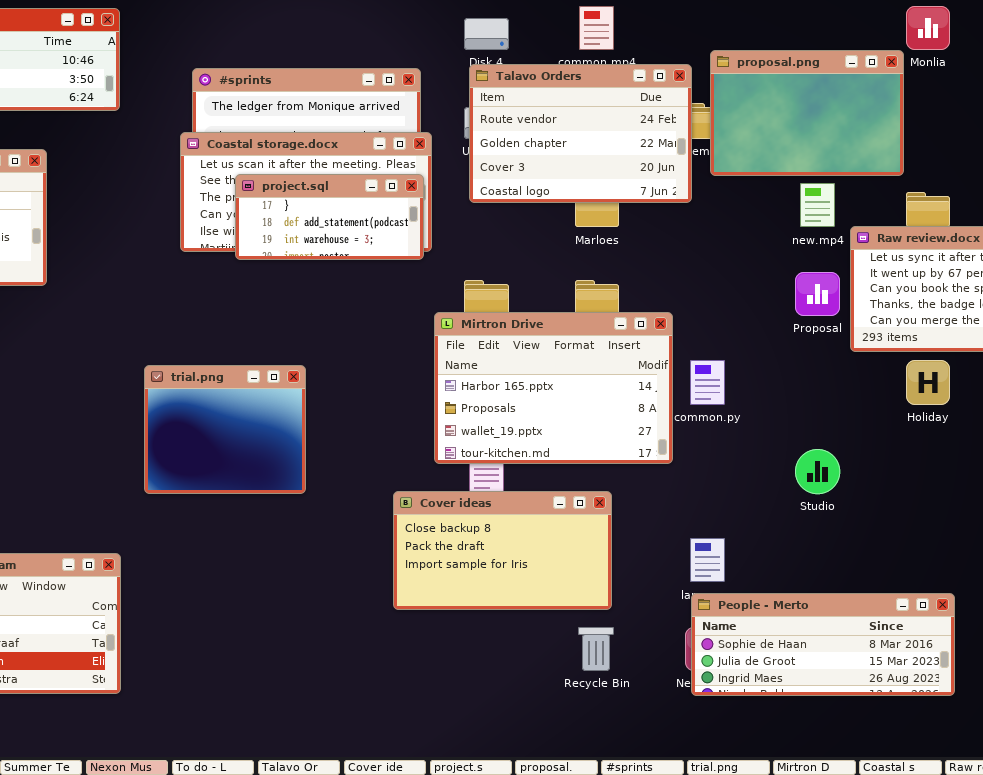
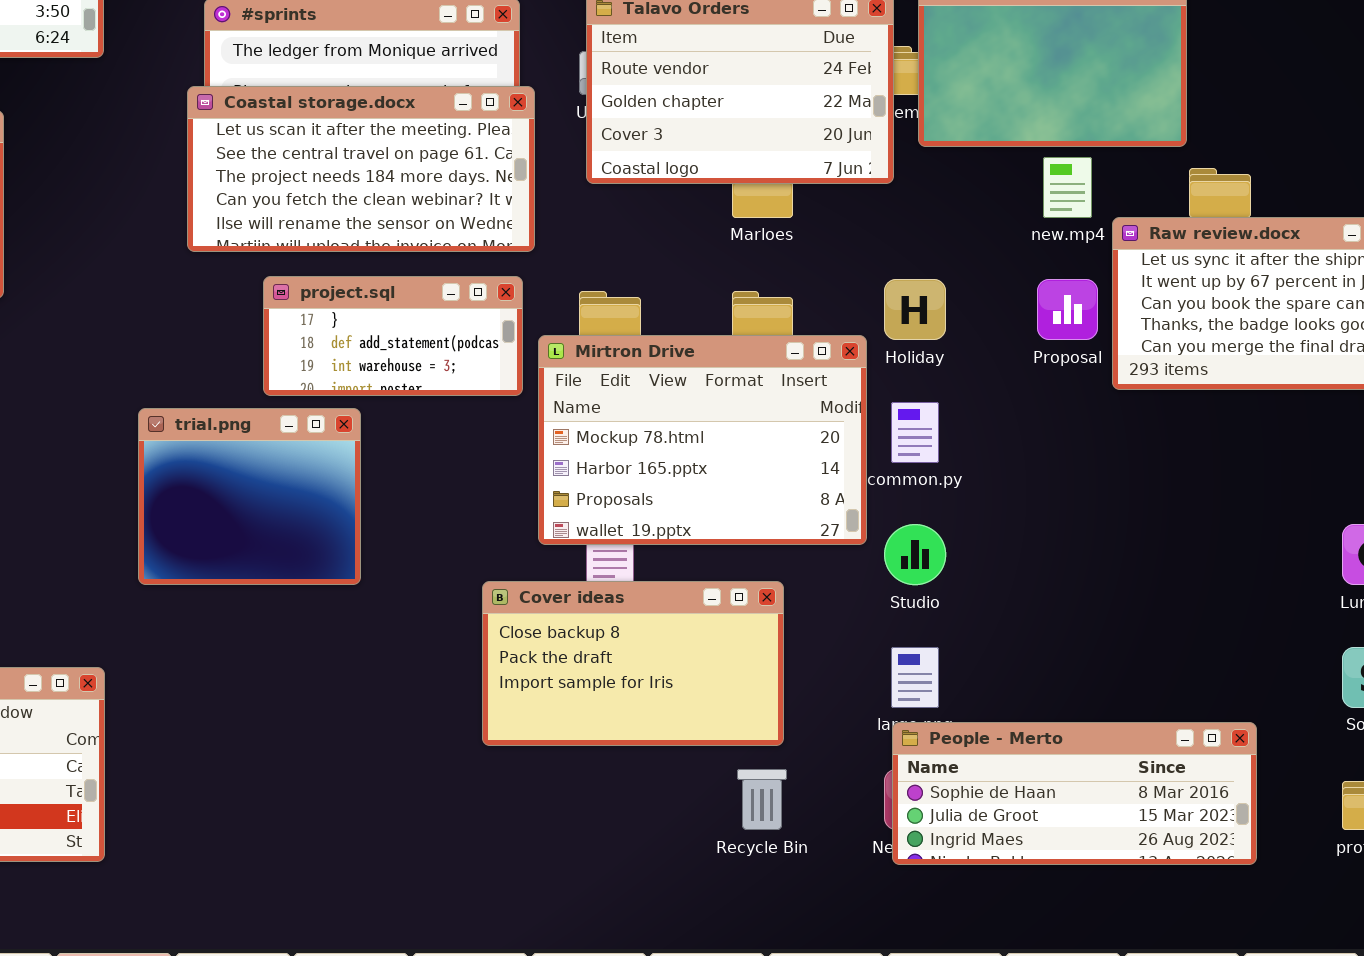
project.sql: [235,174,424,260] -> [263,276,523,396], moved
Mirtron Drive: [434,312,673,464] -> [538,335,867,545], scrolled up 1 row
Holiday: [906,360,950,405] -> [884,279,946,340], moved
Studio: [795,449,840,494] -> [884,524,946,585], moved

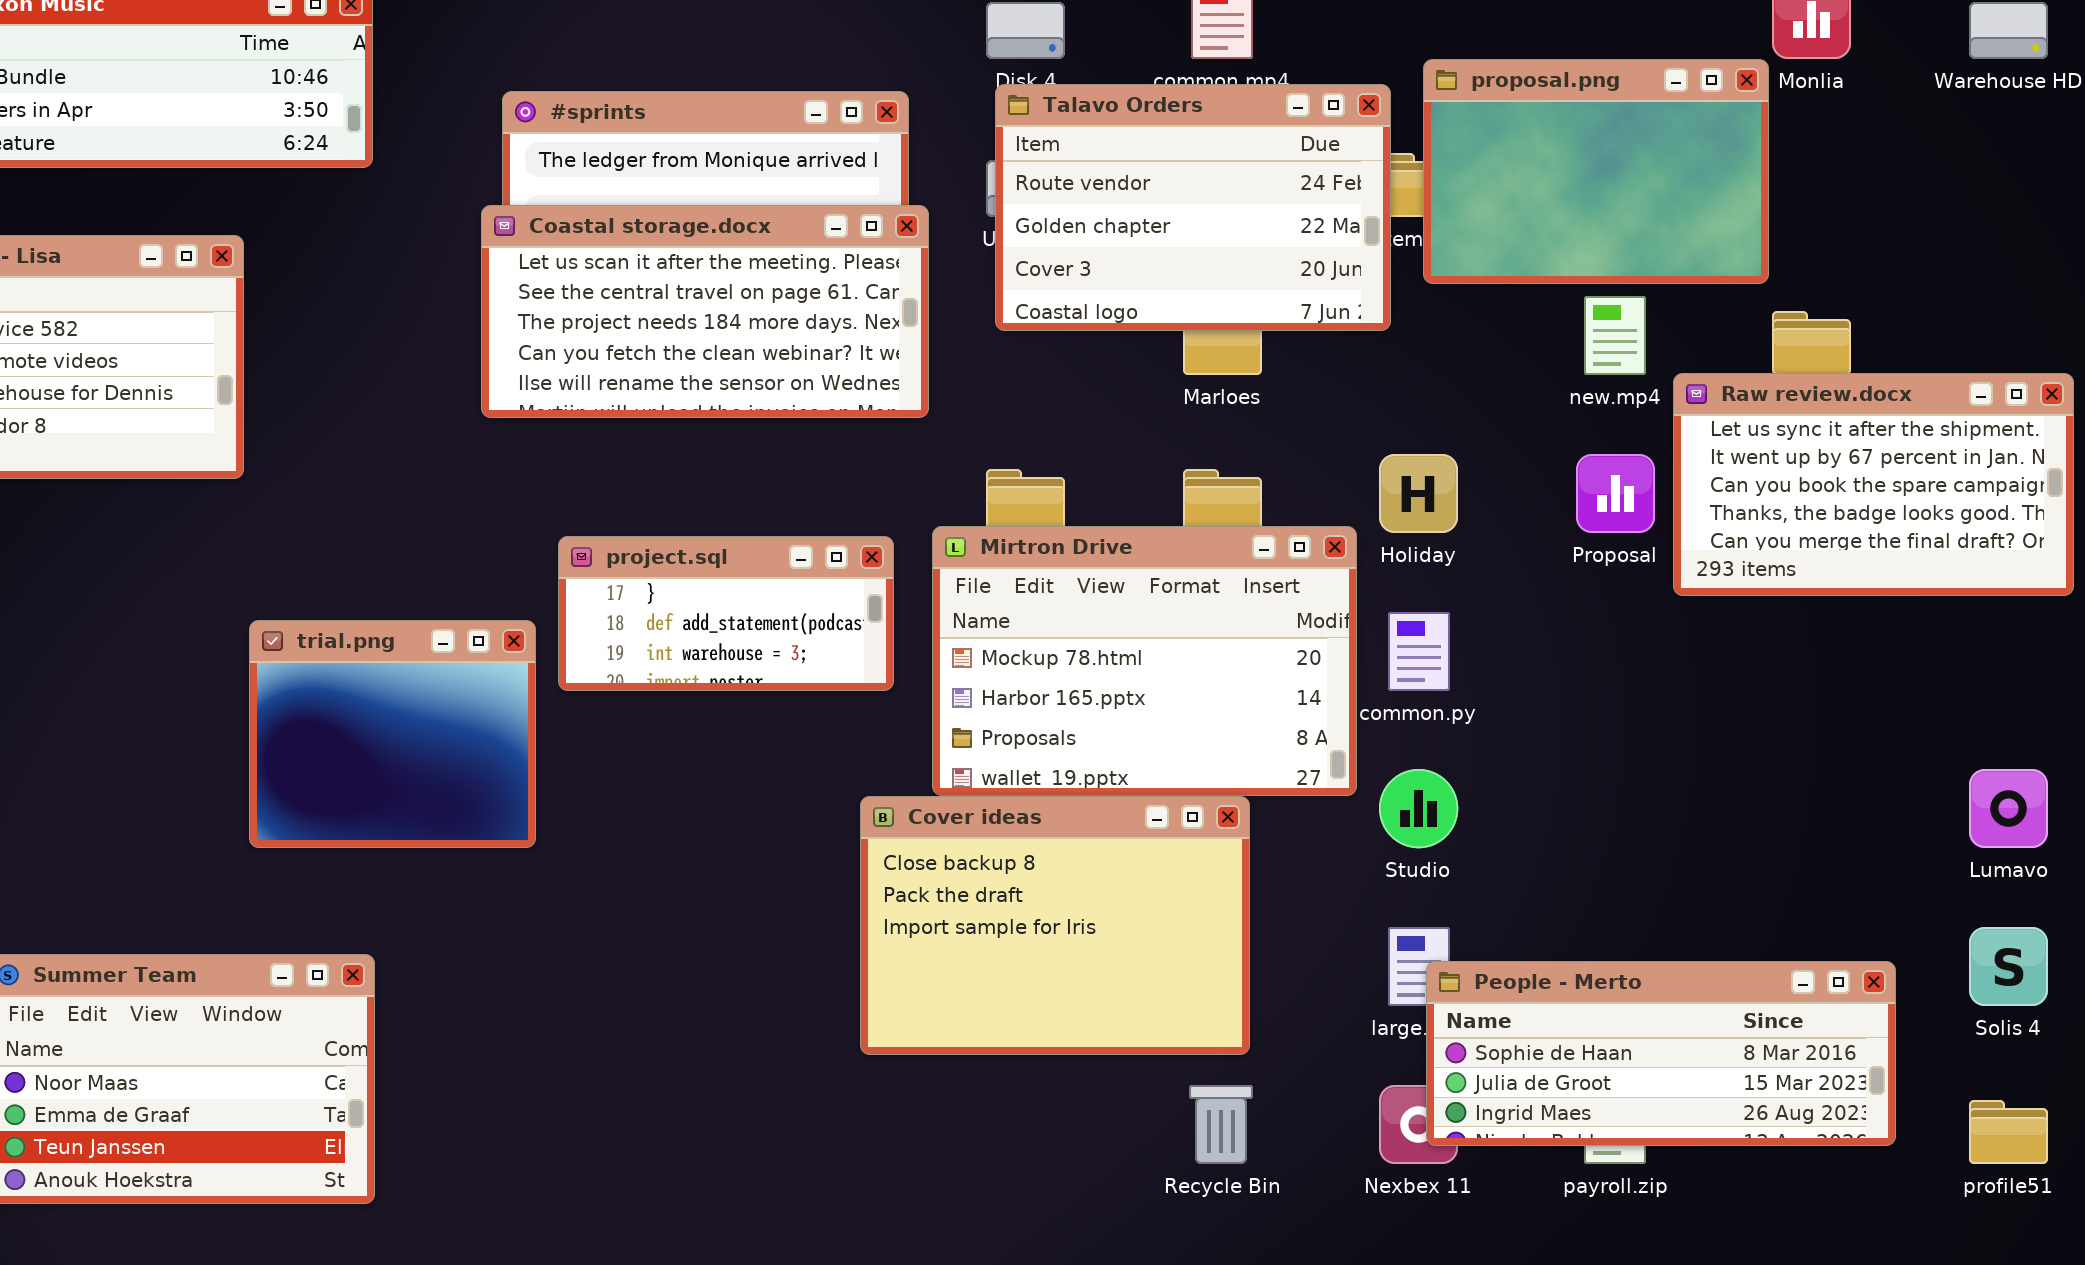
project.sql: [263,276,523,396] -> [558,536,894,691], moved
trial.png: [138,408,361,585] -> [249,620,536,848], moved
Cover ideas: [482,581,784,746] -> [860,796,1250,1055], resized
People - Merto: [892,722,1257,865] -> [1426,961,1896,1146], moved

